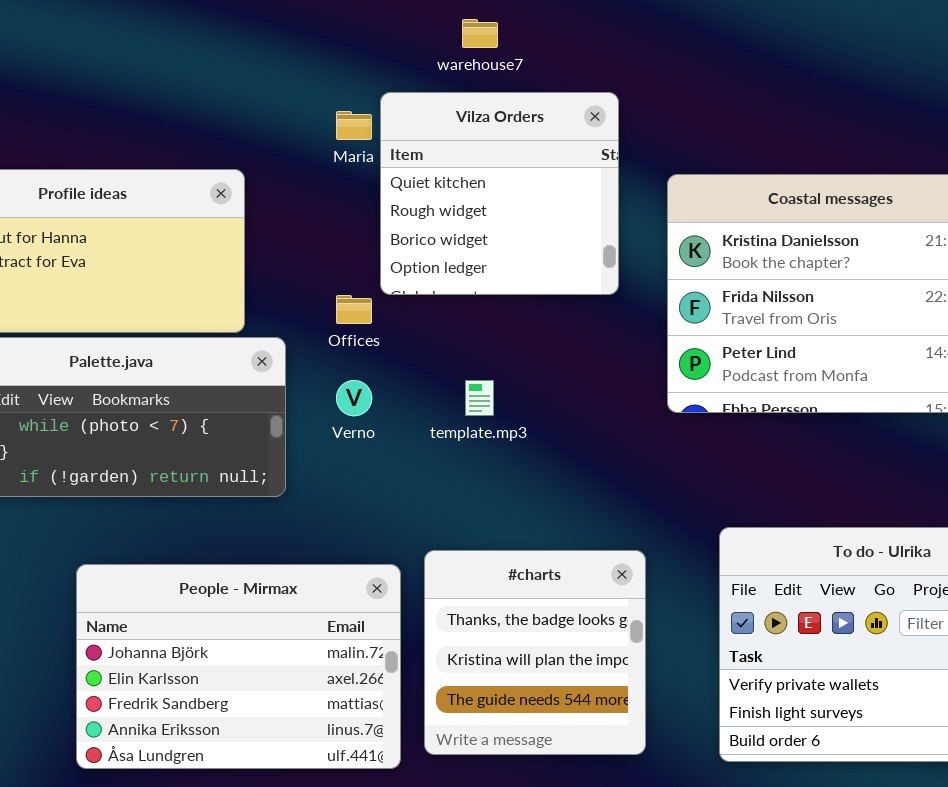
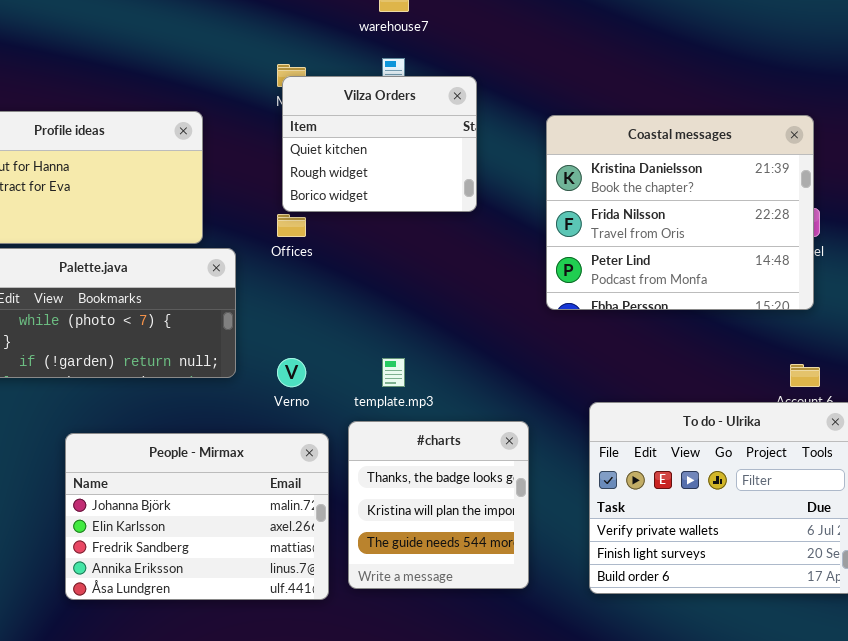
Vilza Orders: [380,92,619,295] -> [282,76,477,212], moved, resized
Verno: [336,380,372,416] -> [277,358,306,387], moved
template.mp3: [465,380,494,416] -> [382,358,405,387], moved

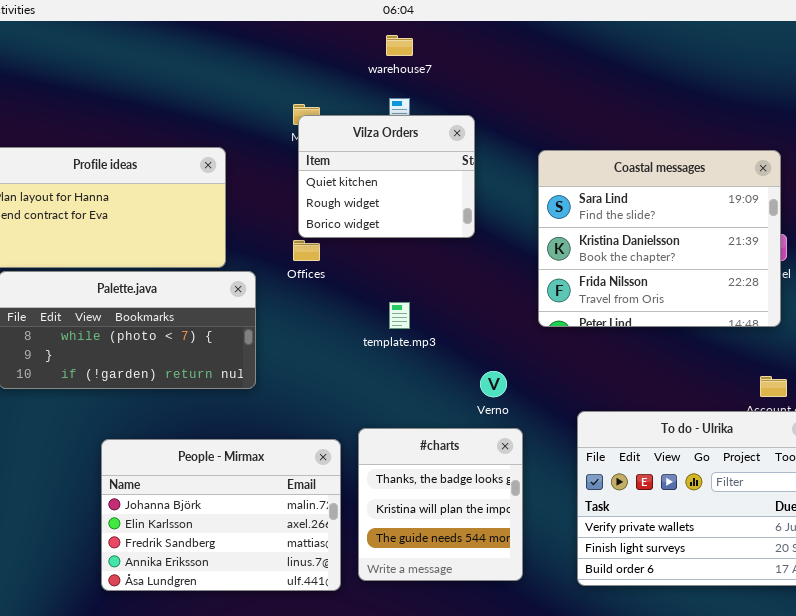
Coastal messages: [546,115,814,310] -> [538,150,781,327], scrolled up 1 row
Verno: [277,358,306,387] -> [480,371,507,397], moved
template.mp3: [382,358,405,387] -> [389,302,410,329], moved

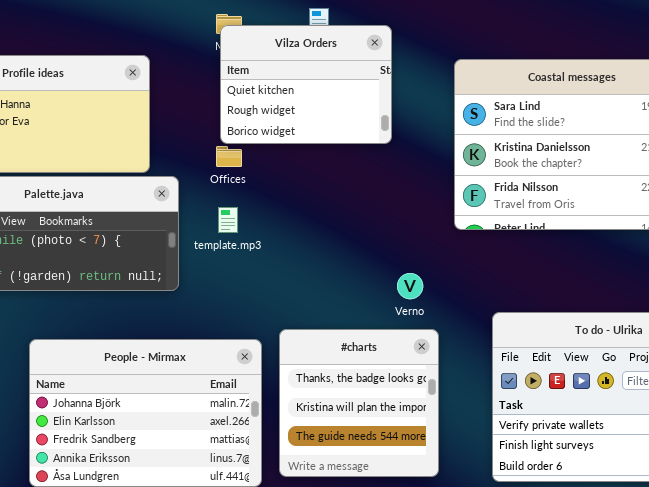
template.mp3: [389,302,410,329] -> [218,207,238,233], moved

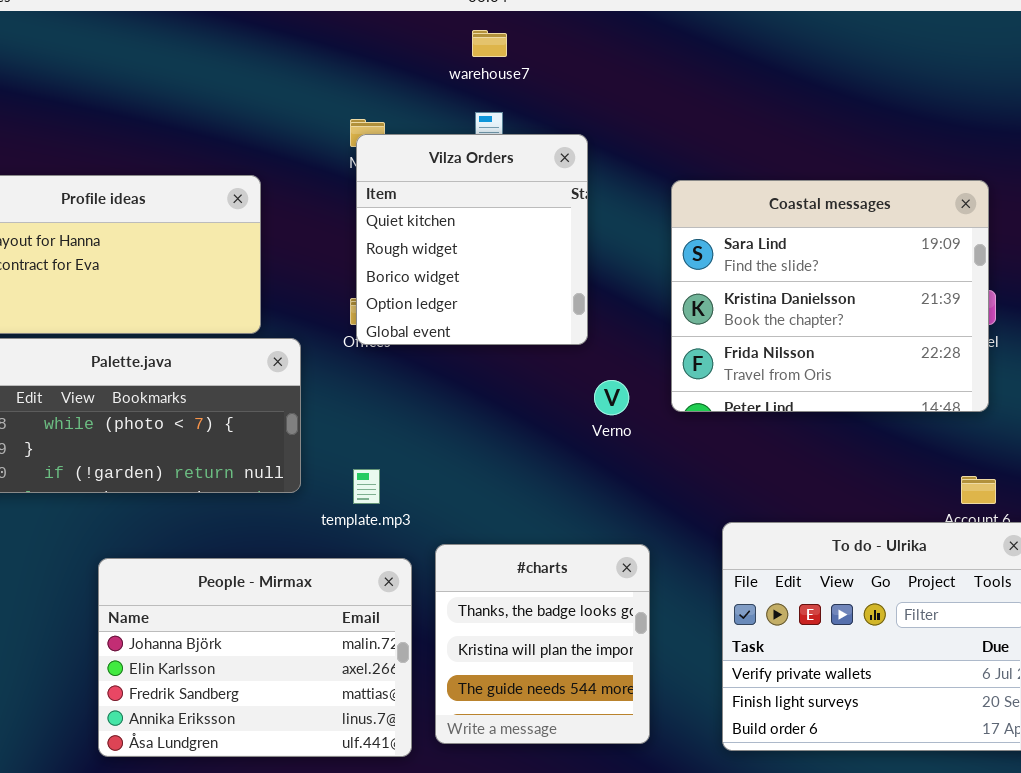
Vilza Orders: [220,25,392,144] -> [356,134,588,345], resized
template.mp3: [218,207,238,233] -> [353,469,380,504], moved
Verno: [397,273,423,299] -> [594,380,629,415], moved

